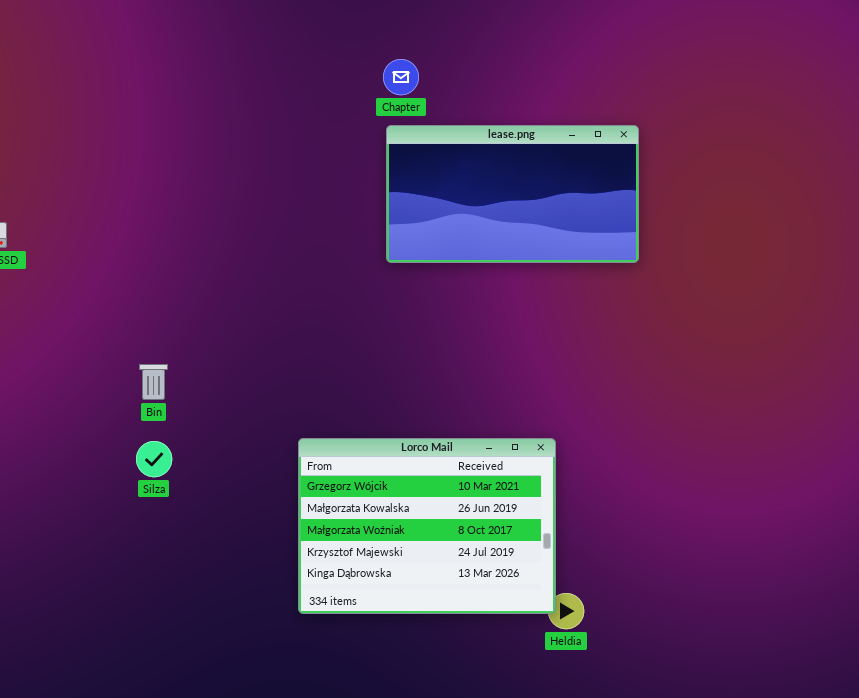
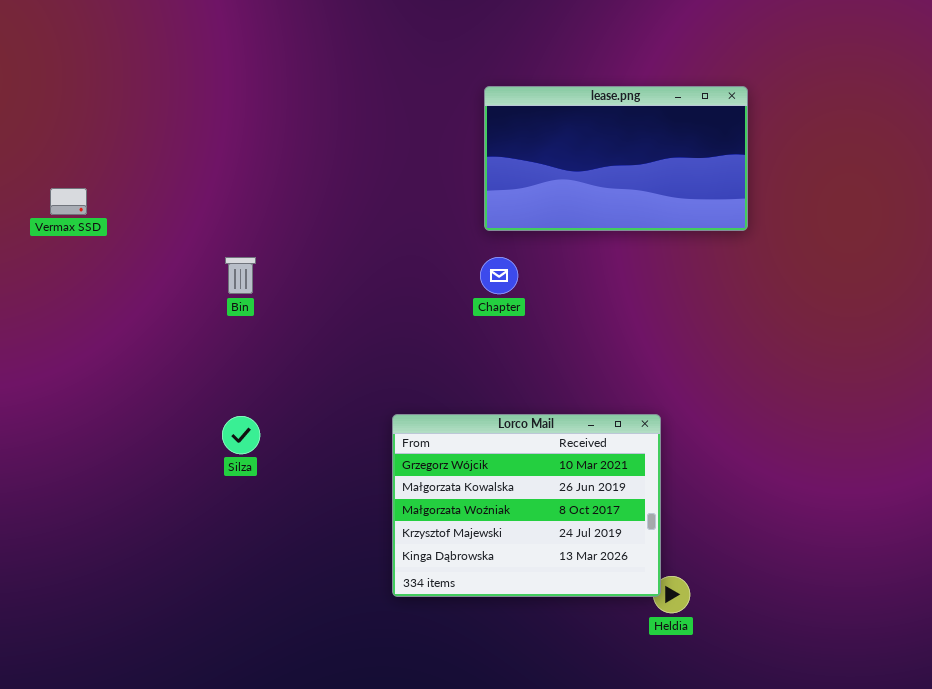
Chapter: [383,59,419,95] -> [480,257,518,294], moved
Bin: [139,364,168,400] -> [225,257,256,294], moved

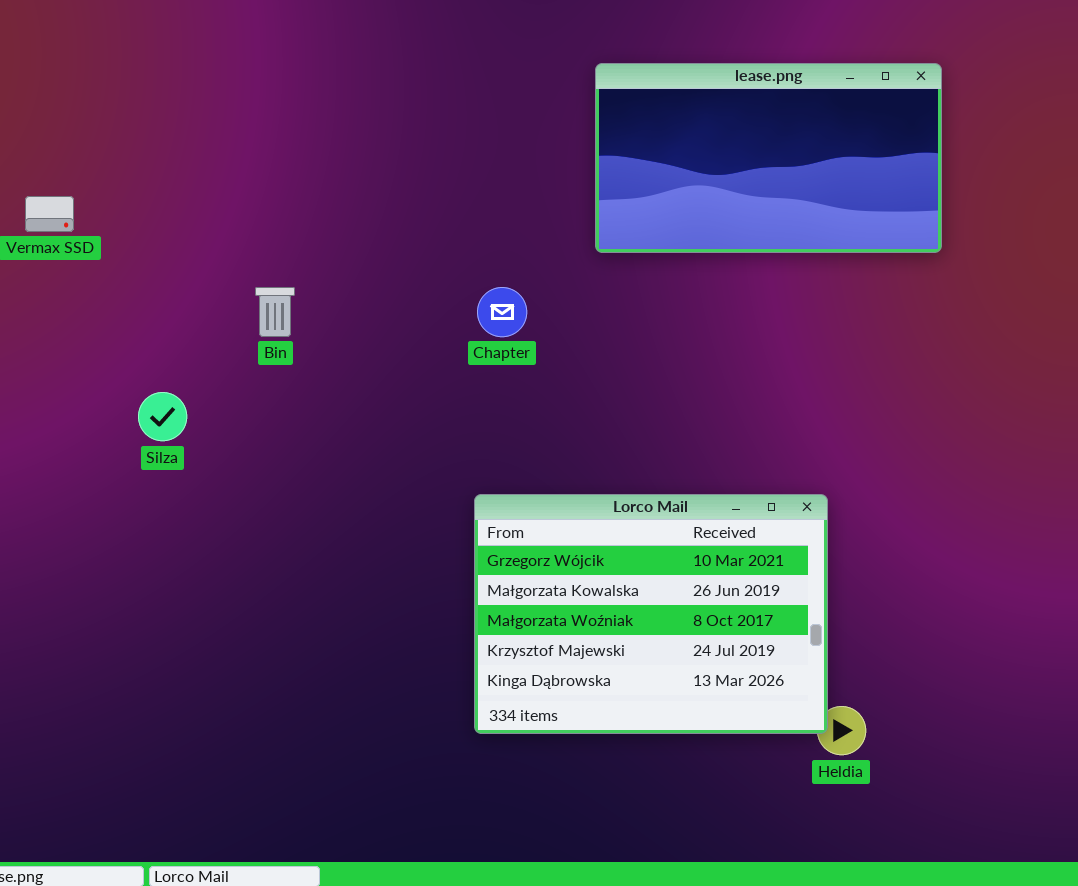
Chapter: [480,257,518,294] -> [477,287,527,337], moved
Silza: [222,416,260,454] -> [138,392,187,441], moved

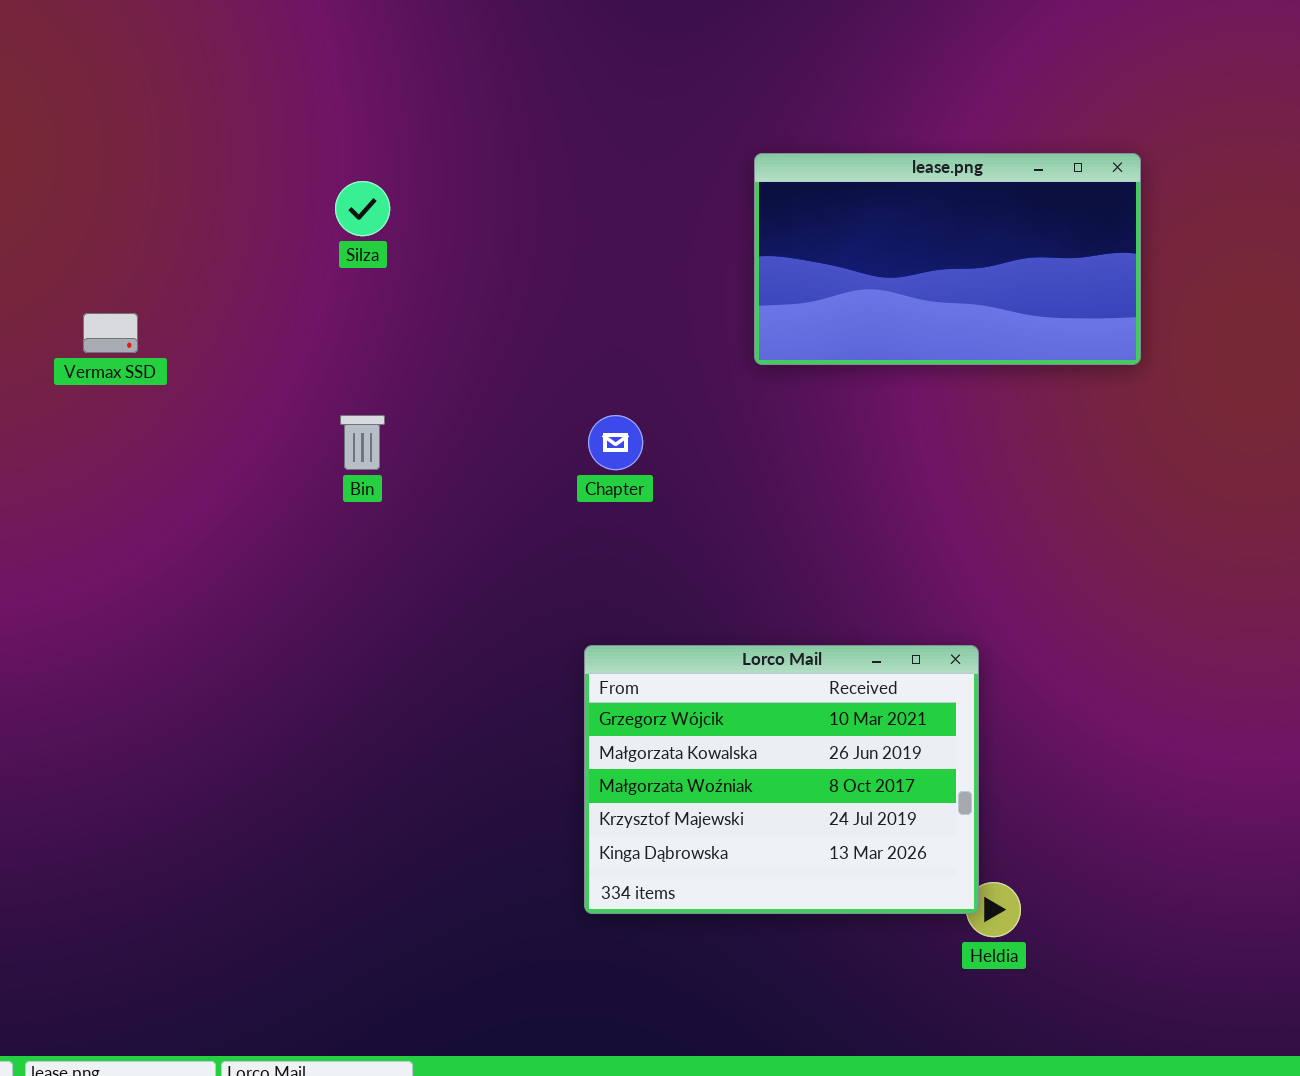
lease.png: [595,63,942,253] -> [754,153,1141,365], moved
Silza: [138,392,187,441] -> [335,181,390,236], moved

